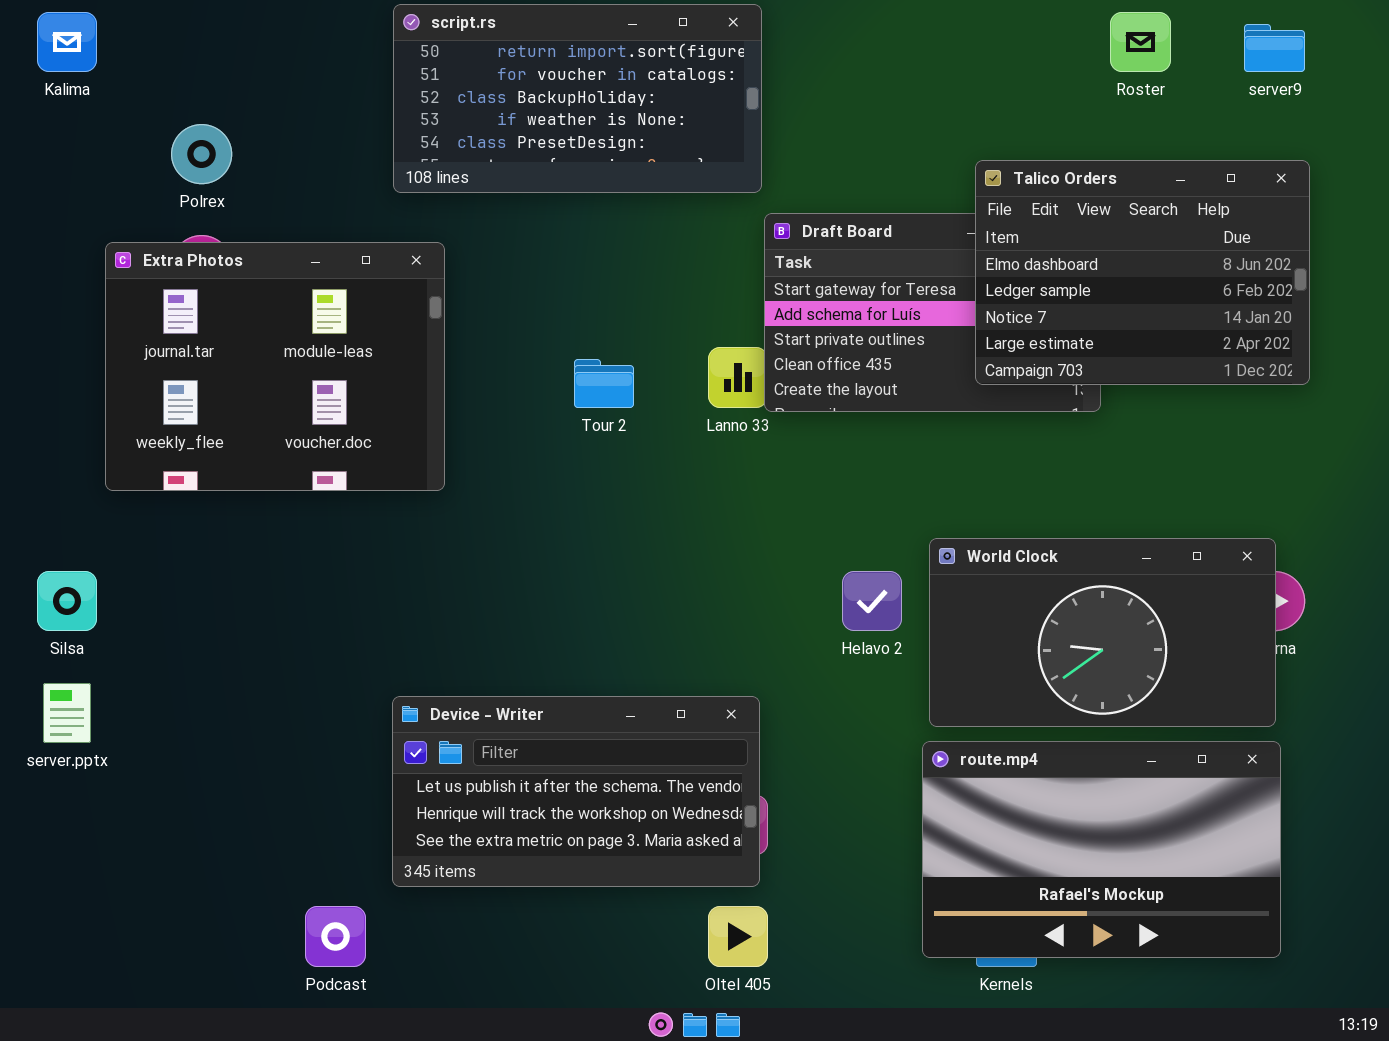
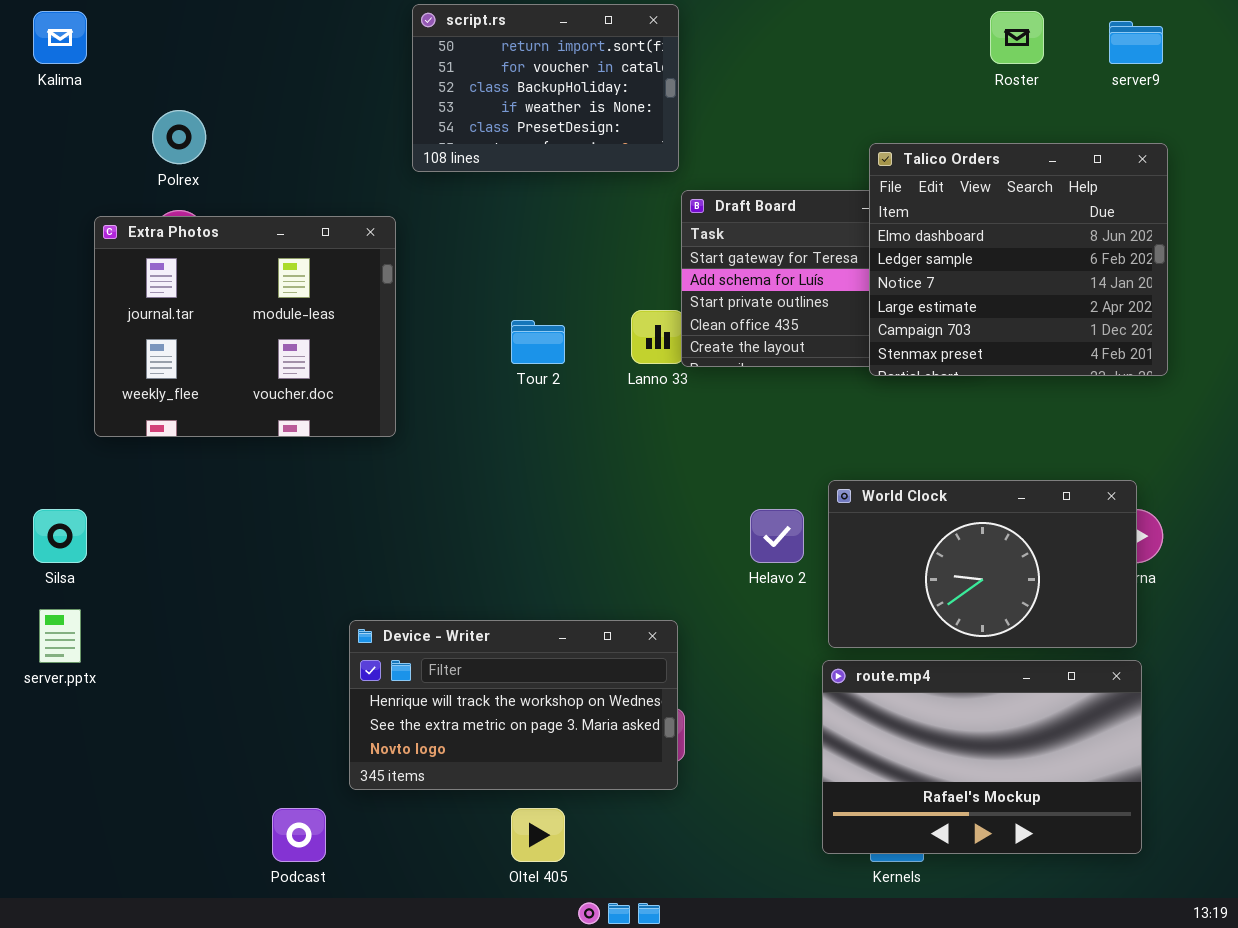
script.rs: [393,4,762,193] -> [412,4,679,172], resized
Talico Orders: [975,160,1310,385] -> [869,143,1168,376], resized
Device - Writer: [392,696,760,887] -> [349,620,678,790], scrolled down 1 row
Oltel 405: [708,906,768,967] -> [511,808,565,862], moved

